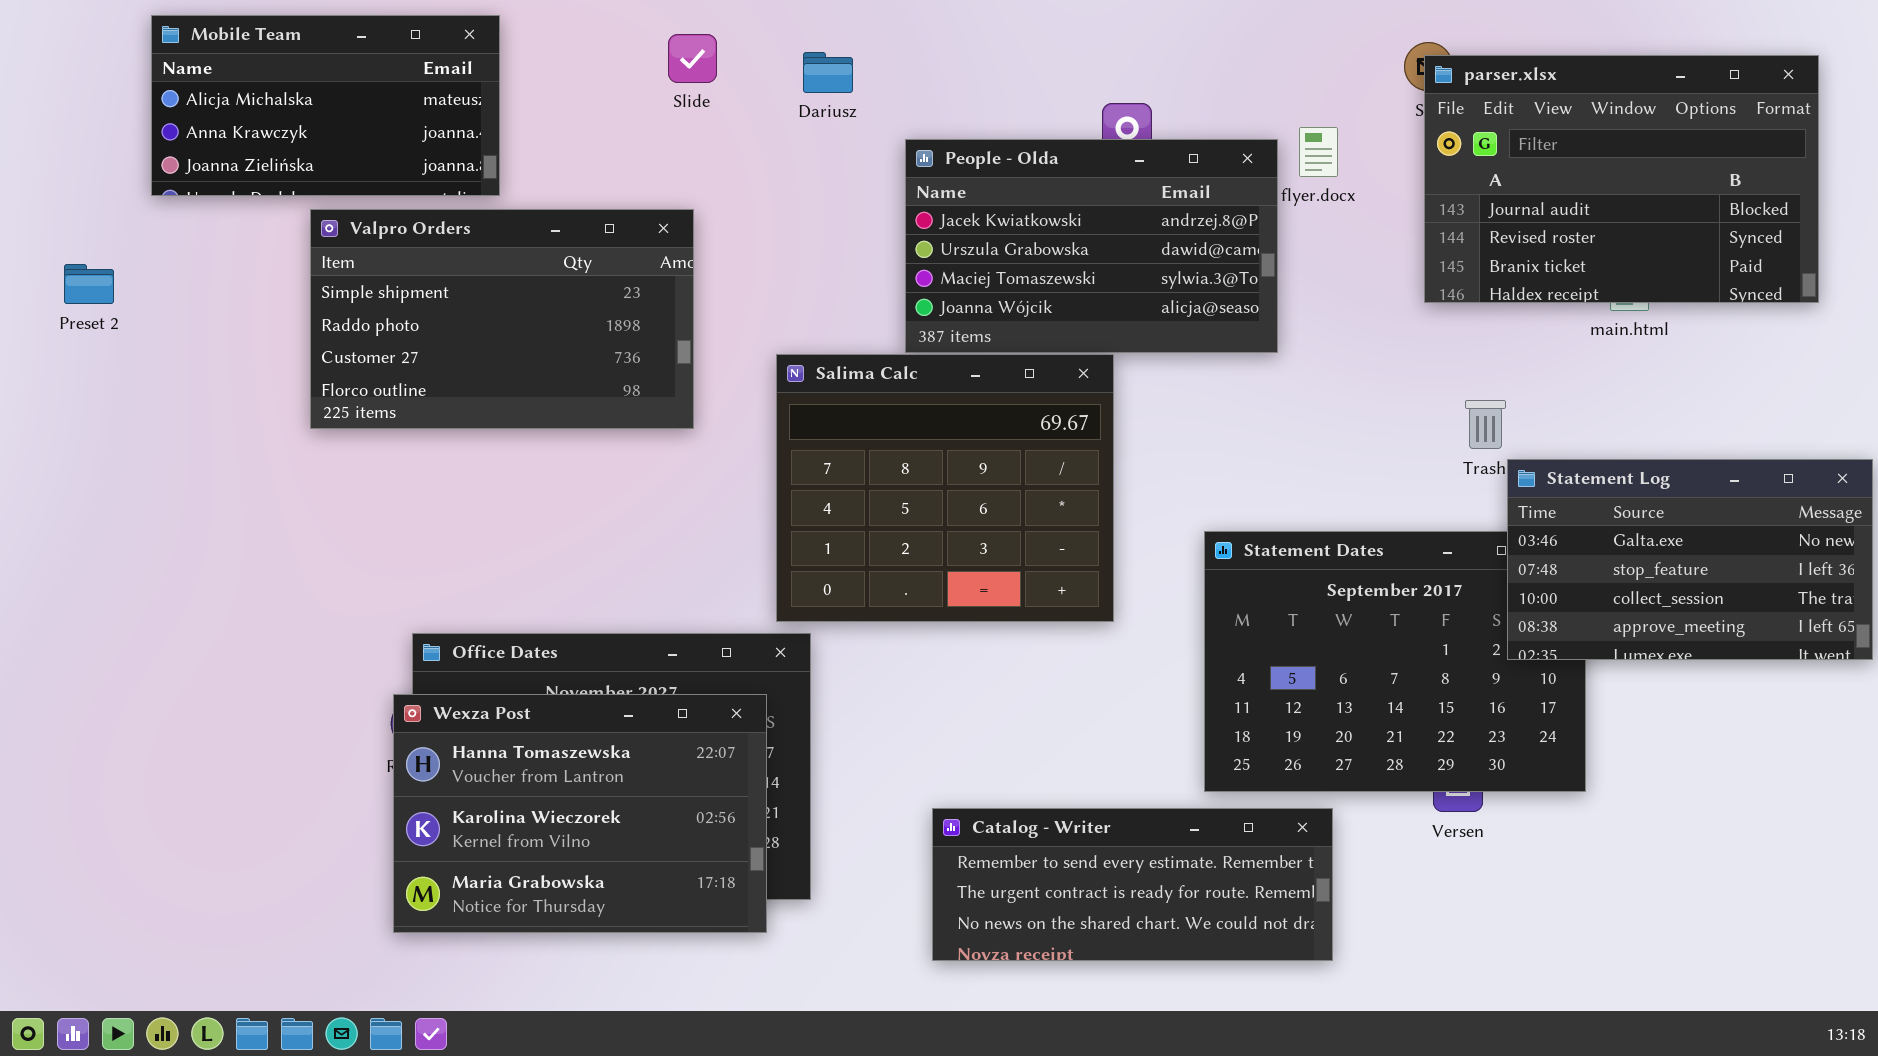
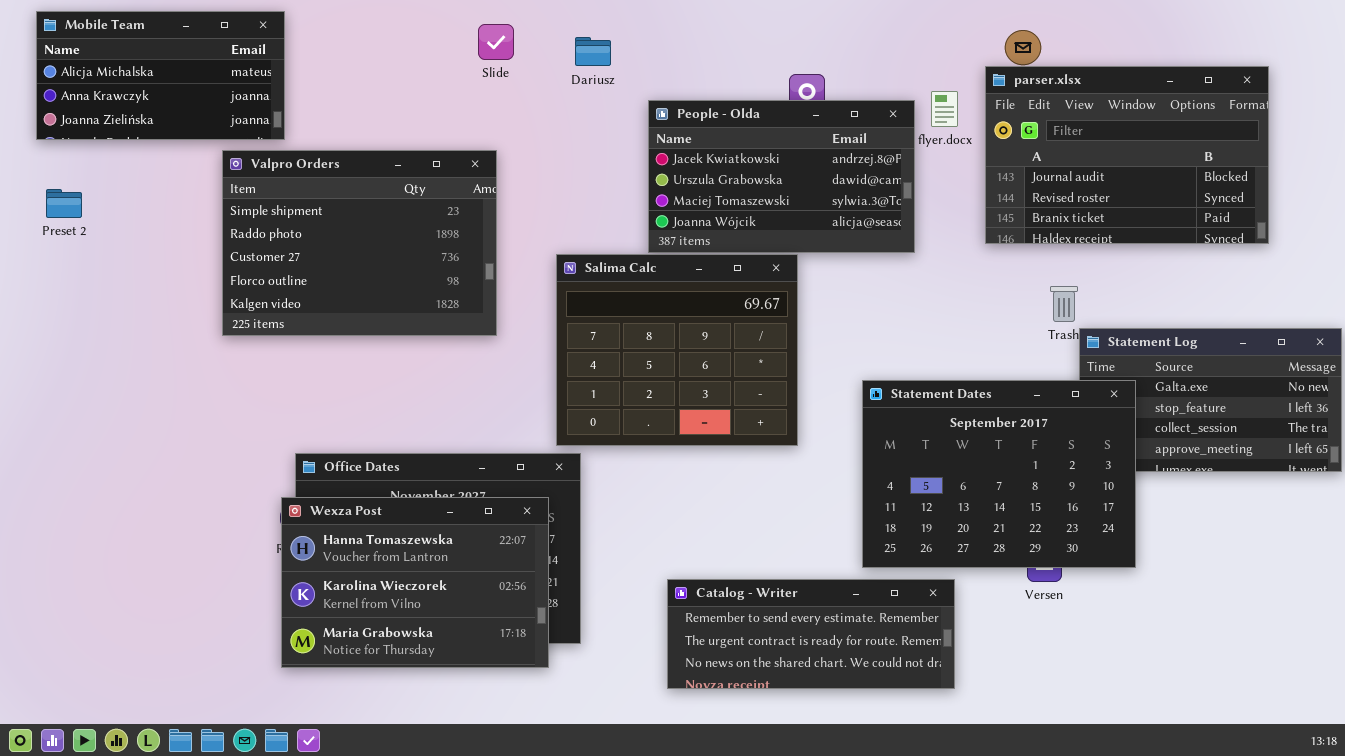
Mobile Team: [151,15,500,196] -> [36,11,285,140], moved
parser.xlsx: [1424,55,1819,303] -> [985,66,1269,244], moved
Valpro Orders: [310,209,694,429] -> [222,150,497,336], resized
Statement Dates: [1204,531,1586,792] -> [862,380,1136,568], raised

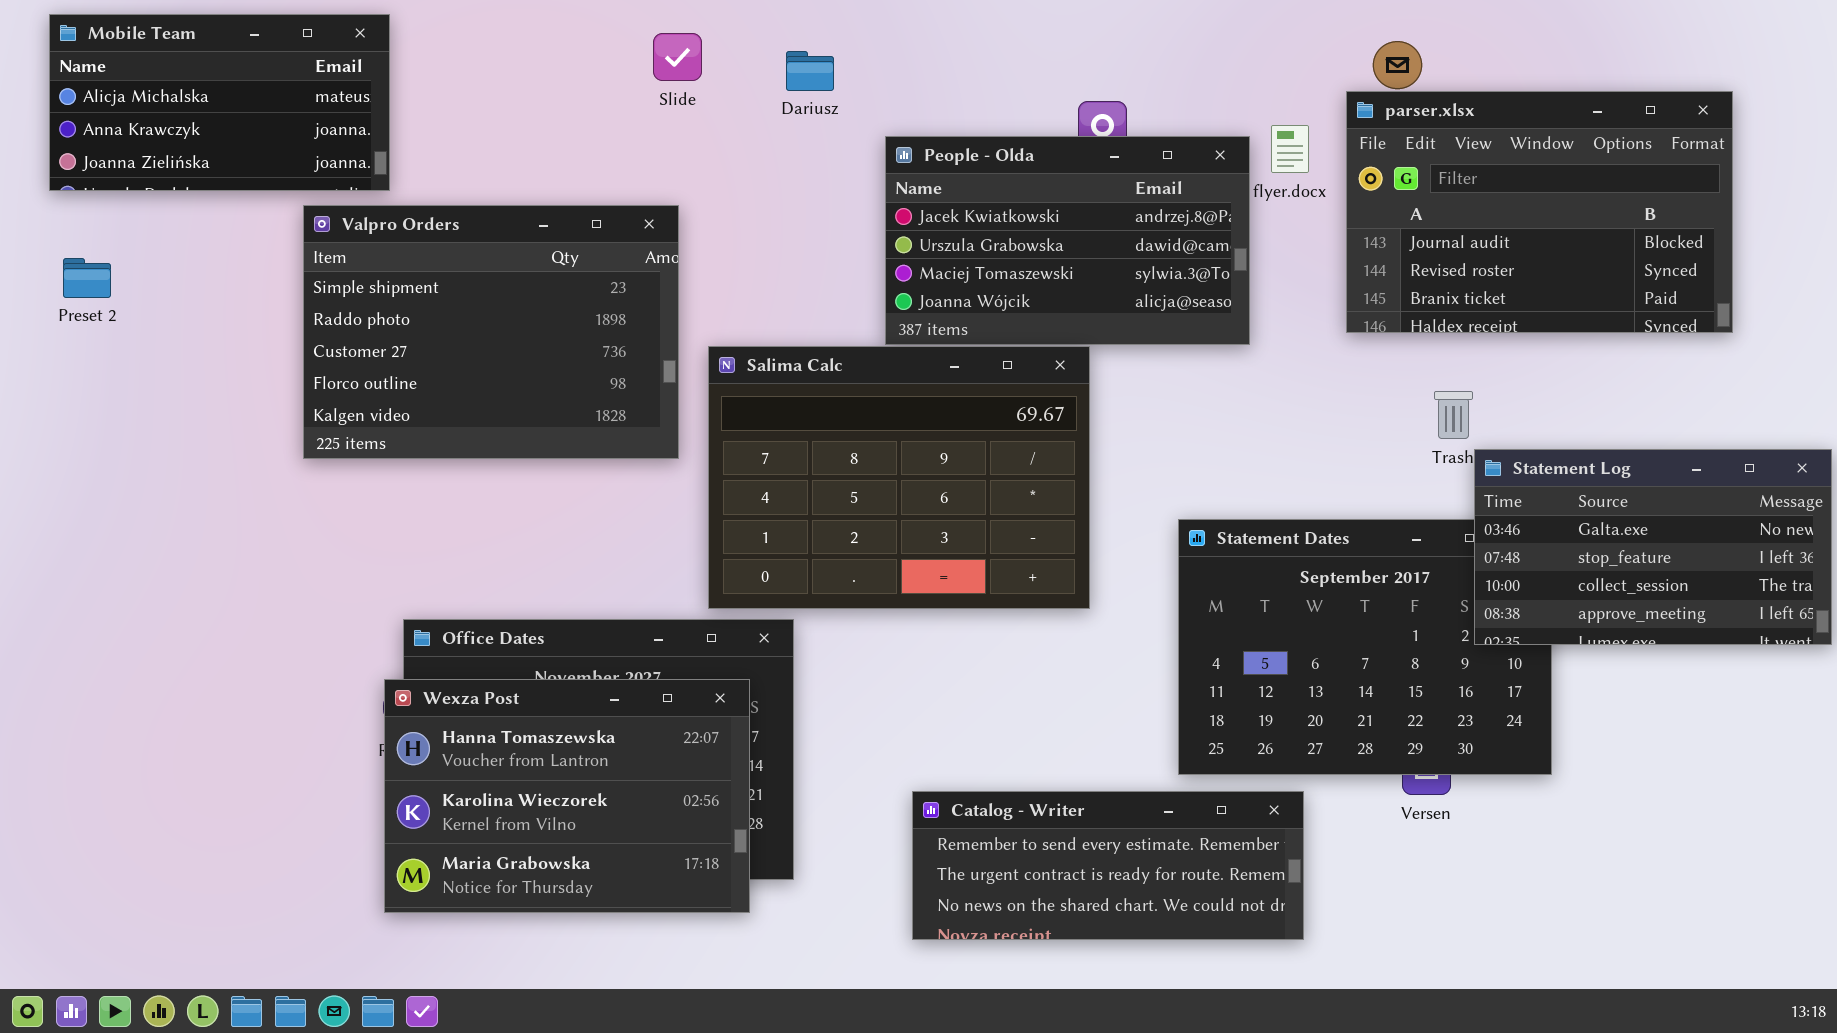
Salima Calc: [556,254,798,446] -> [708,346,1090,609], resized
Statement Log: [1079,328,1342,472] -> [1474,449,1832,645], raised

